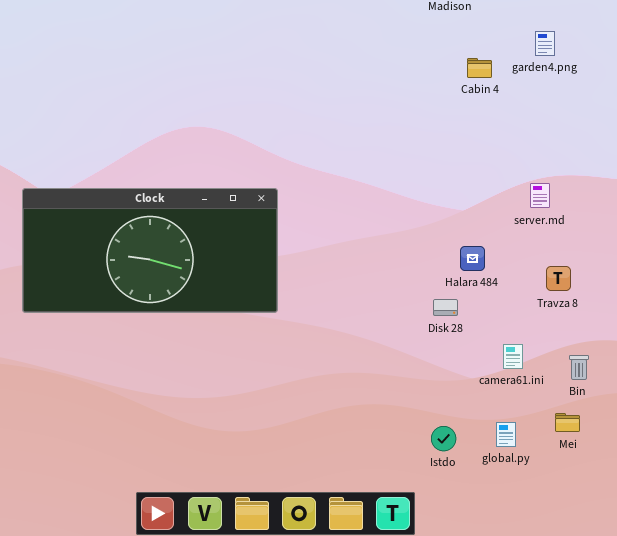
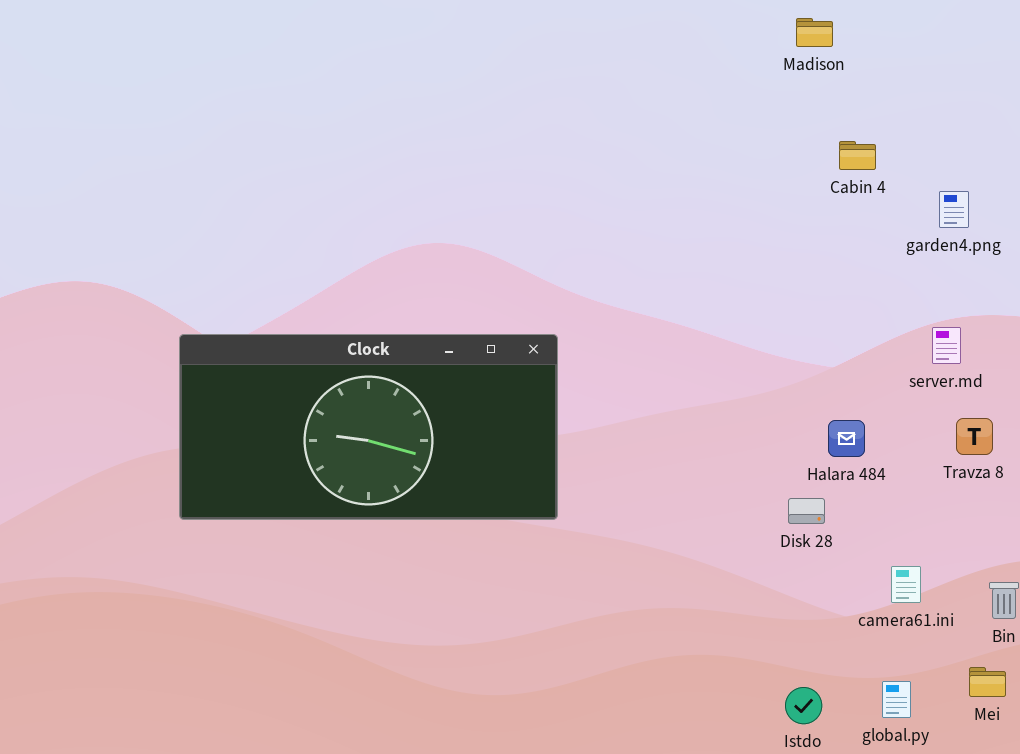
garden4.png: [535,31,555,56] -> [939,191,969,228], moved
Travza 8: [546,266,571,291] -> [956,418,993,455], moved

